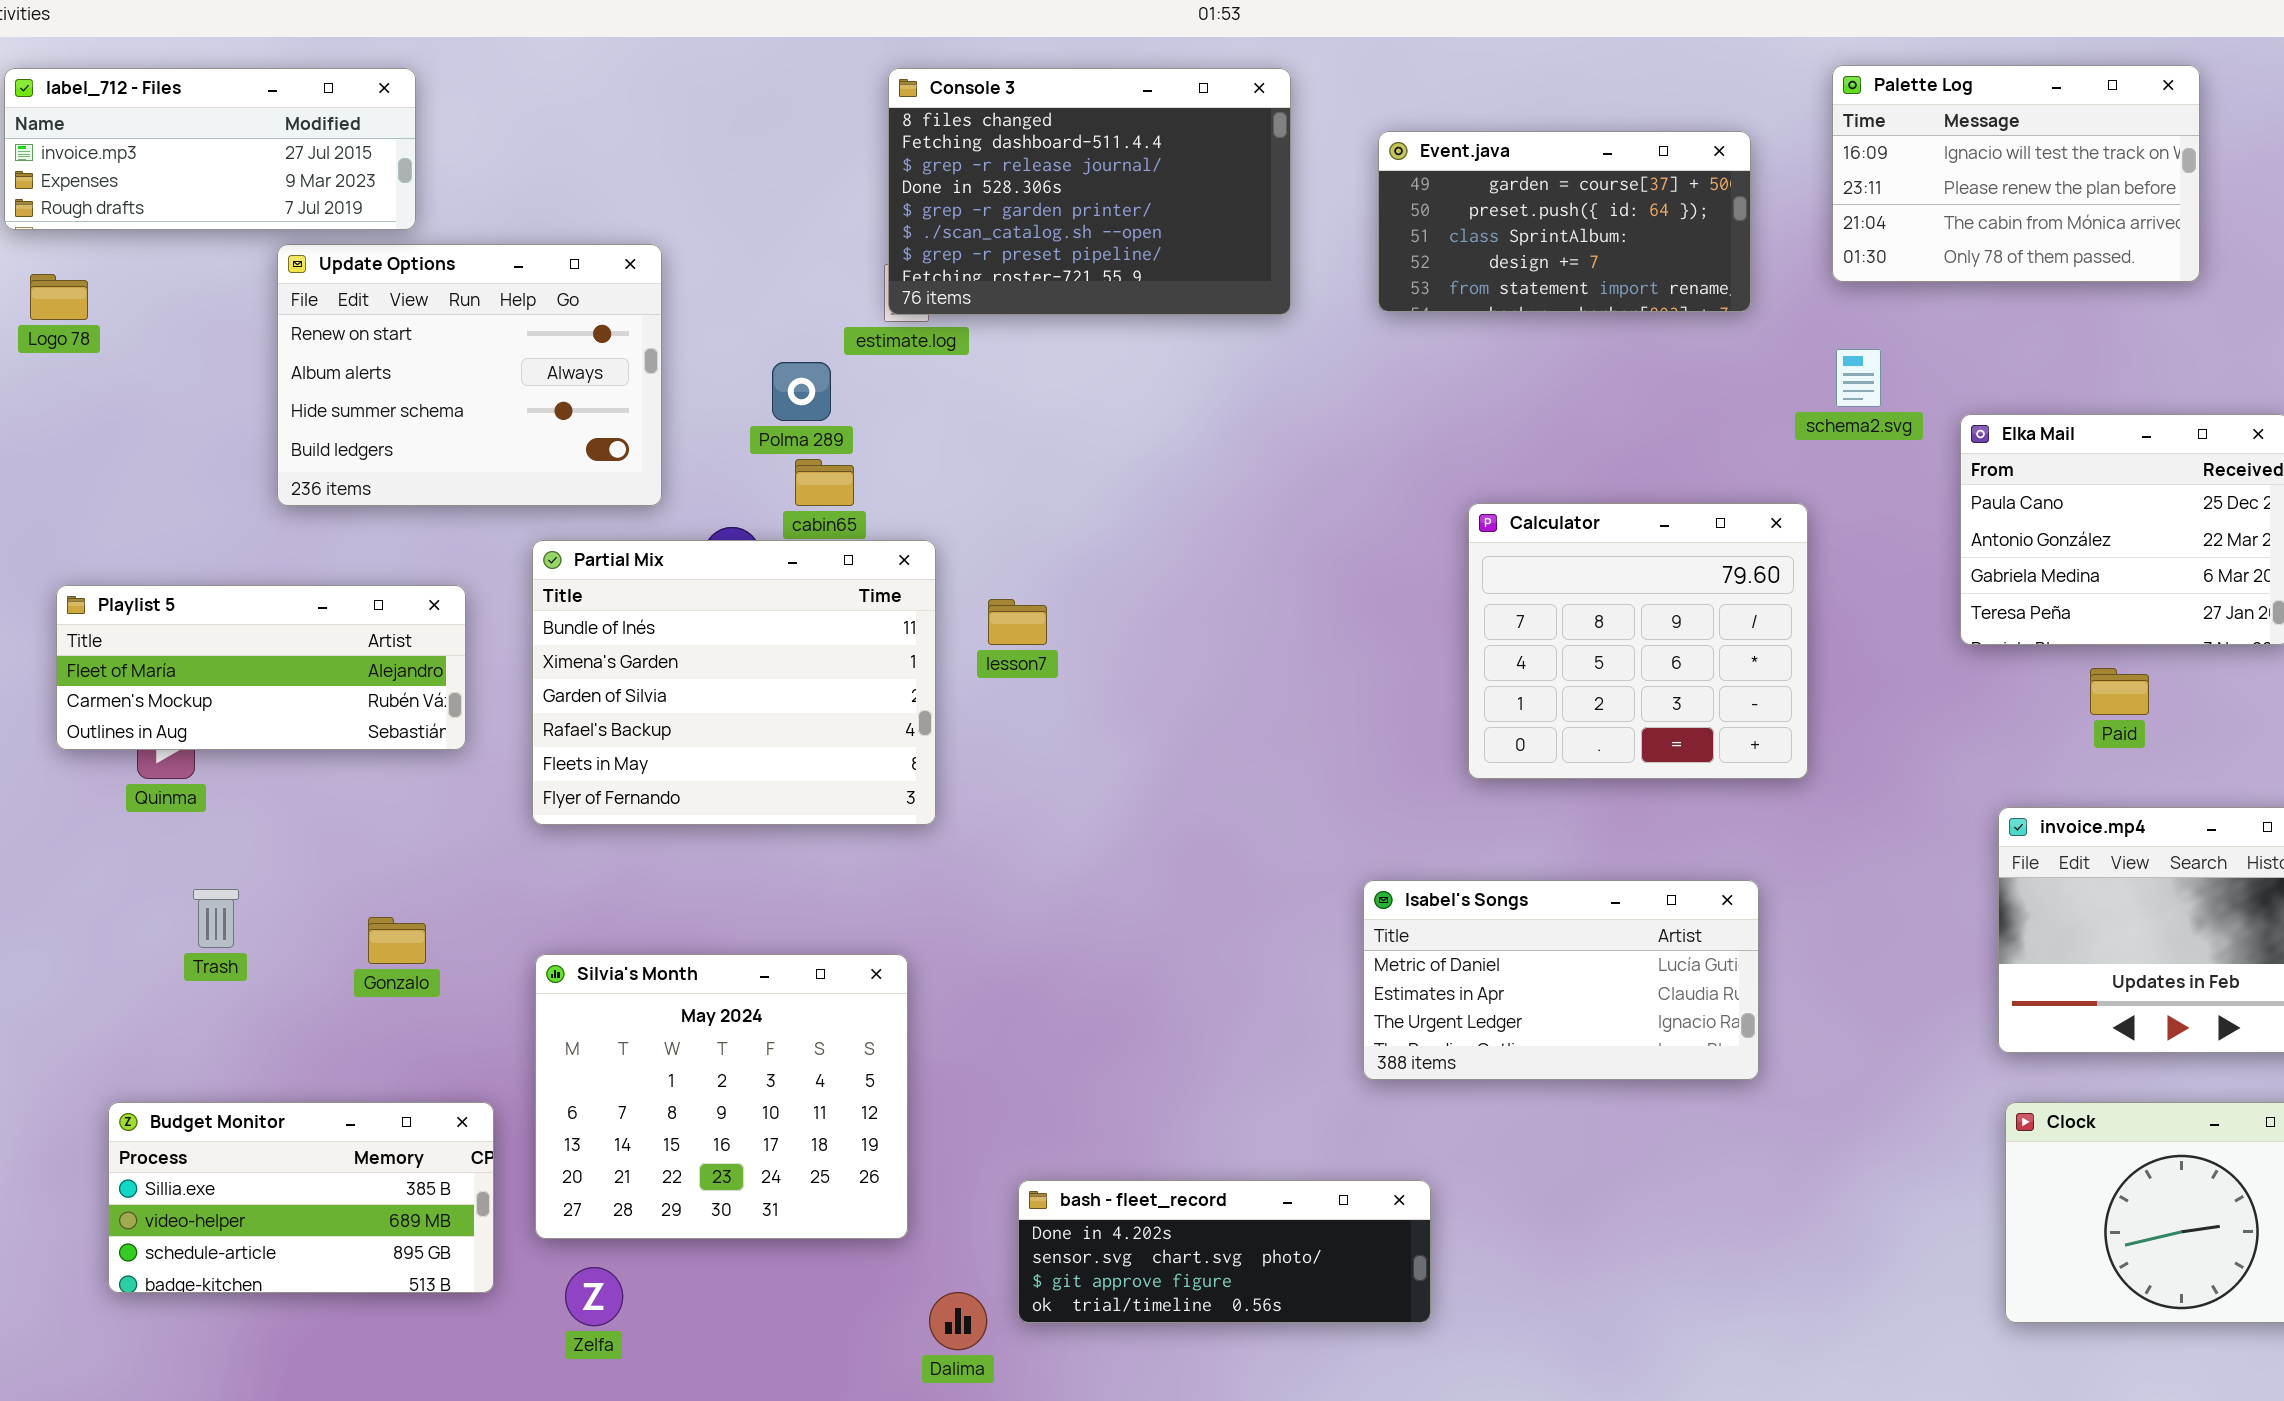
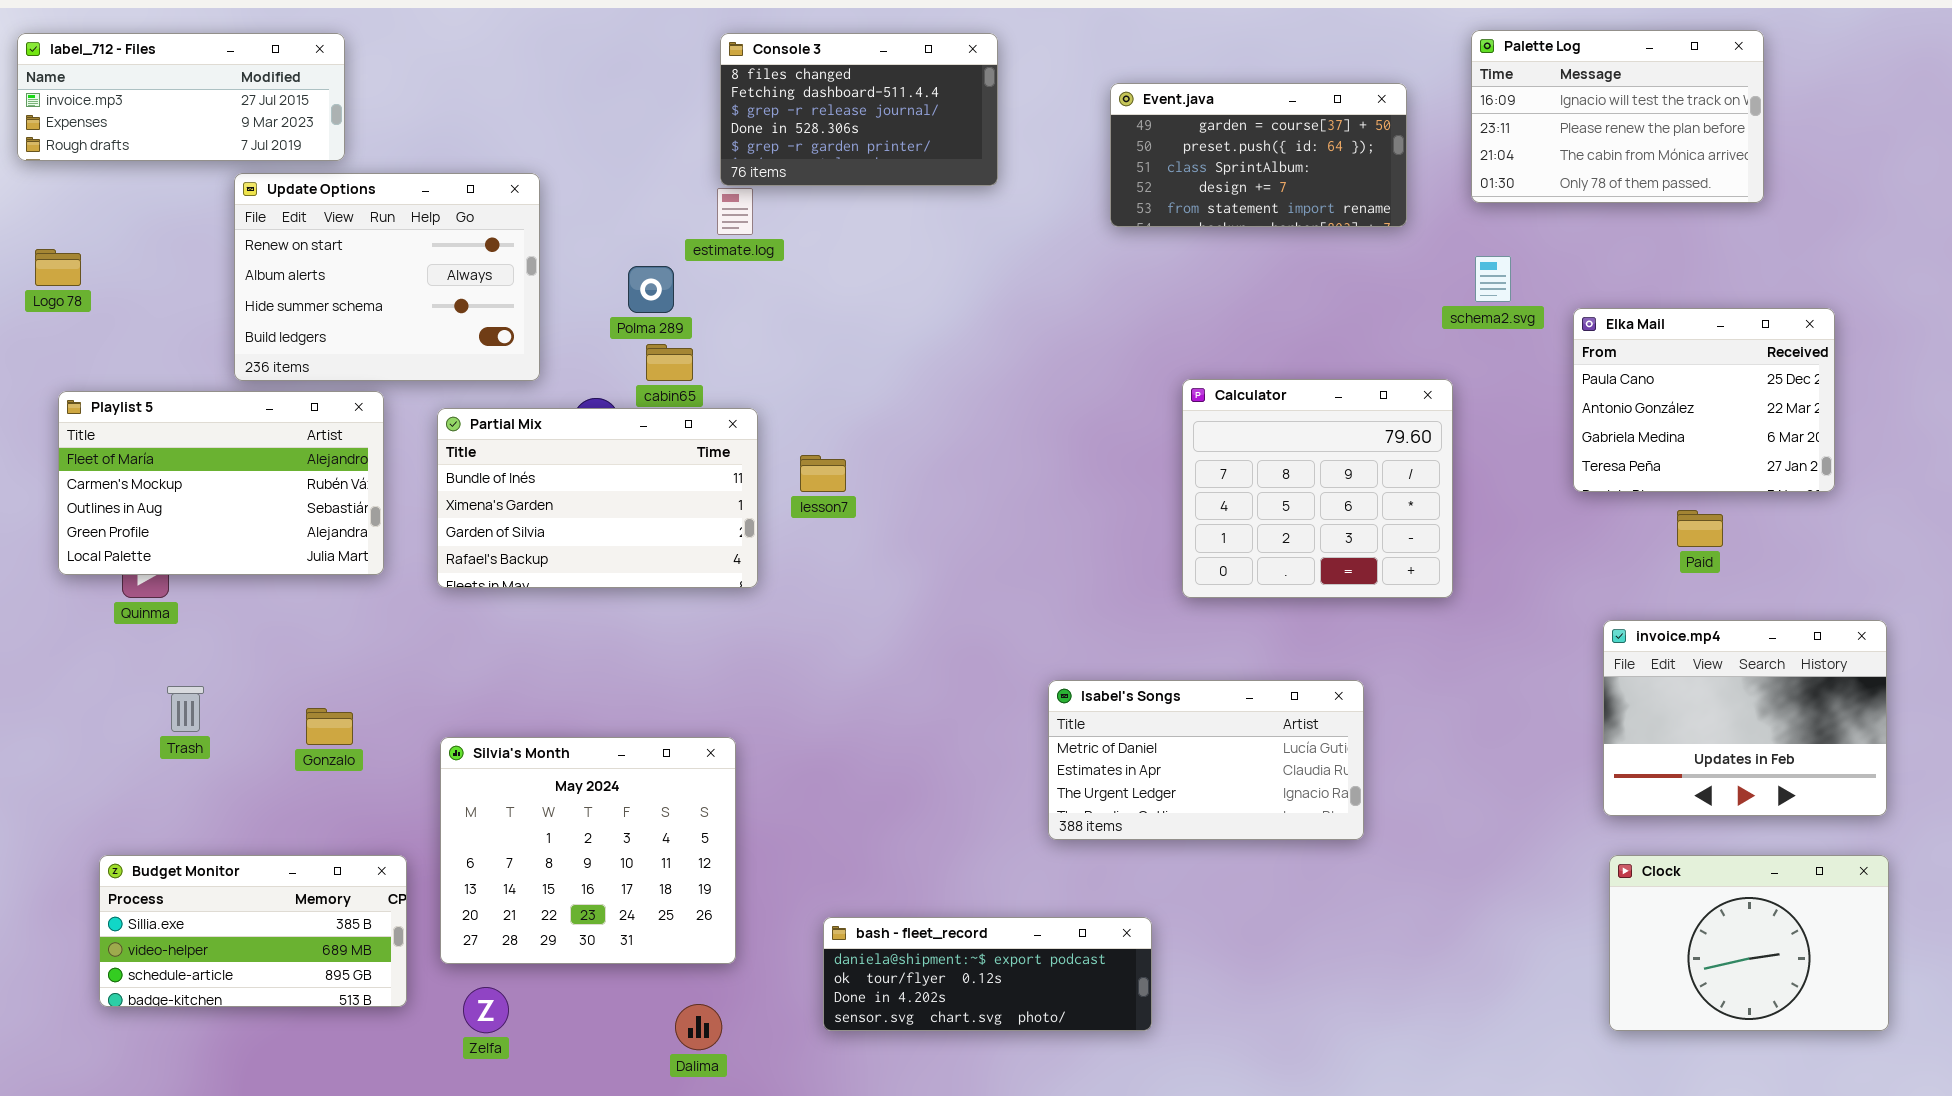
Console 3: [888,68,1291,315] -> [720,33,998,186], resized
Logo 78: [30,274,88,320] -> [35,249,81,286], moved
Partial Mix: [532,540,936,825] -> [437,408,758,588], resized
Playlist 5: [56,585,466,750] -> [58,391,384,575], resized
Isabel's Songs: [1363,880,1759,1080] -> [1048,680,1364,840], moved
bash - fleet_record: [1018,1180,1431,1323] -> [823,917,1152,1031], scrolled up 2 rows
Dalima: [929,1292,987,1350] -> [675,1004,722,1050], moved

